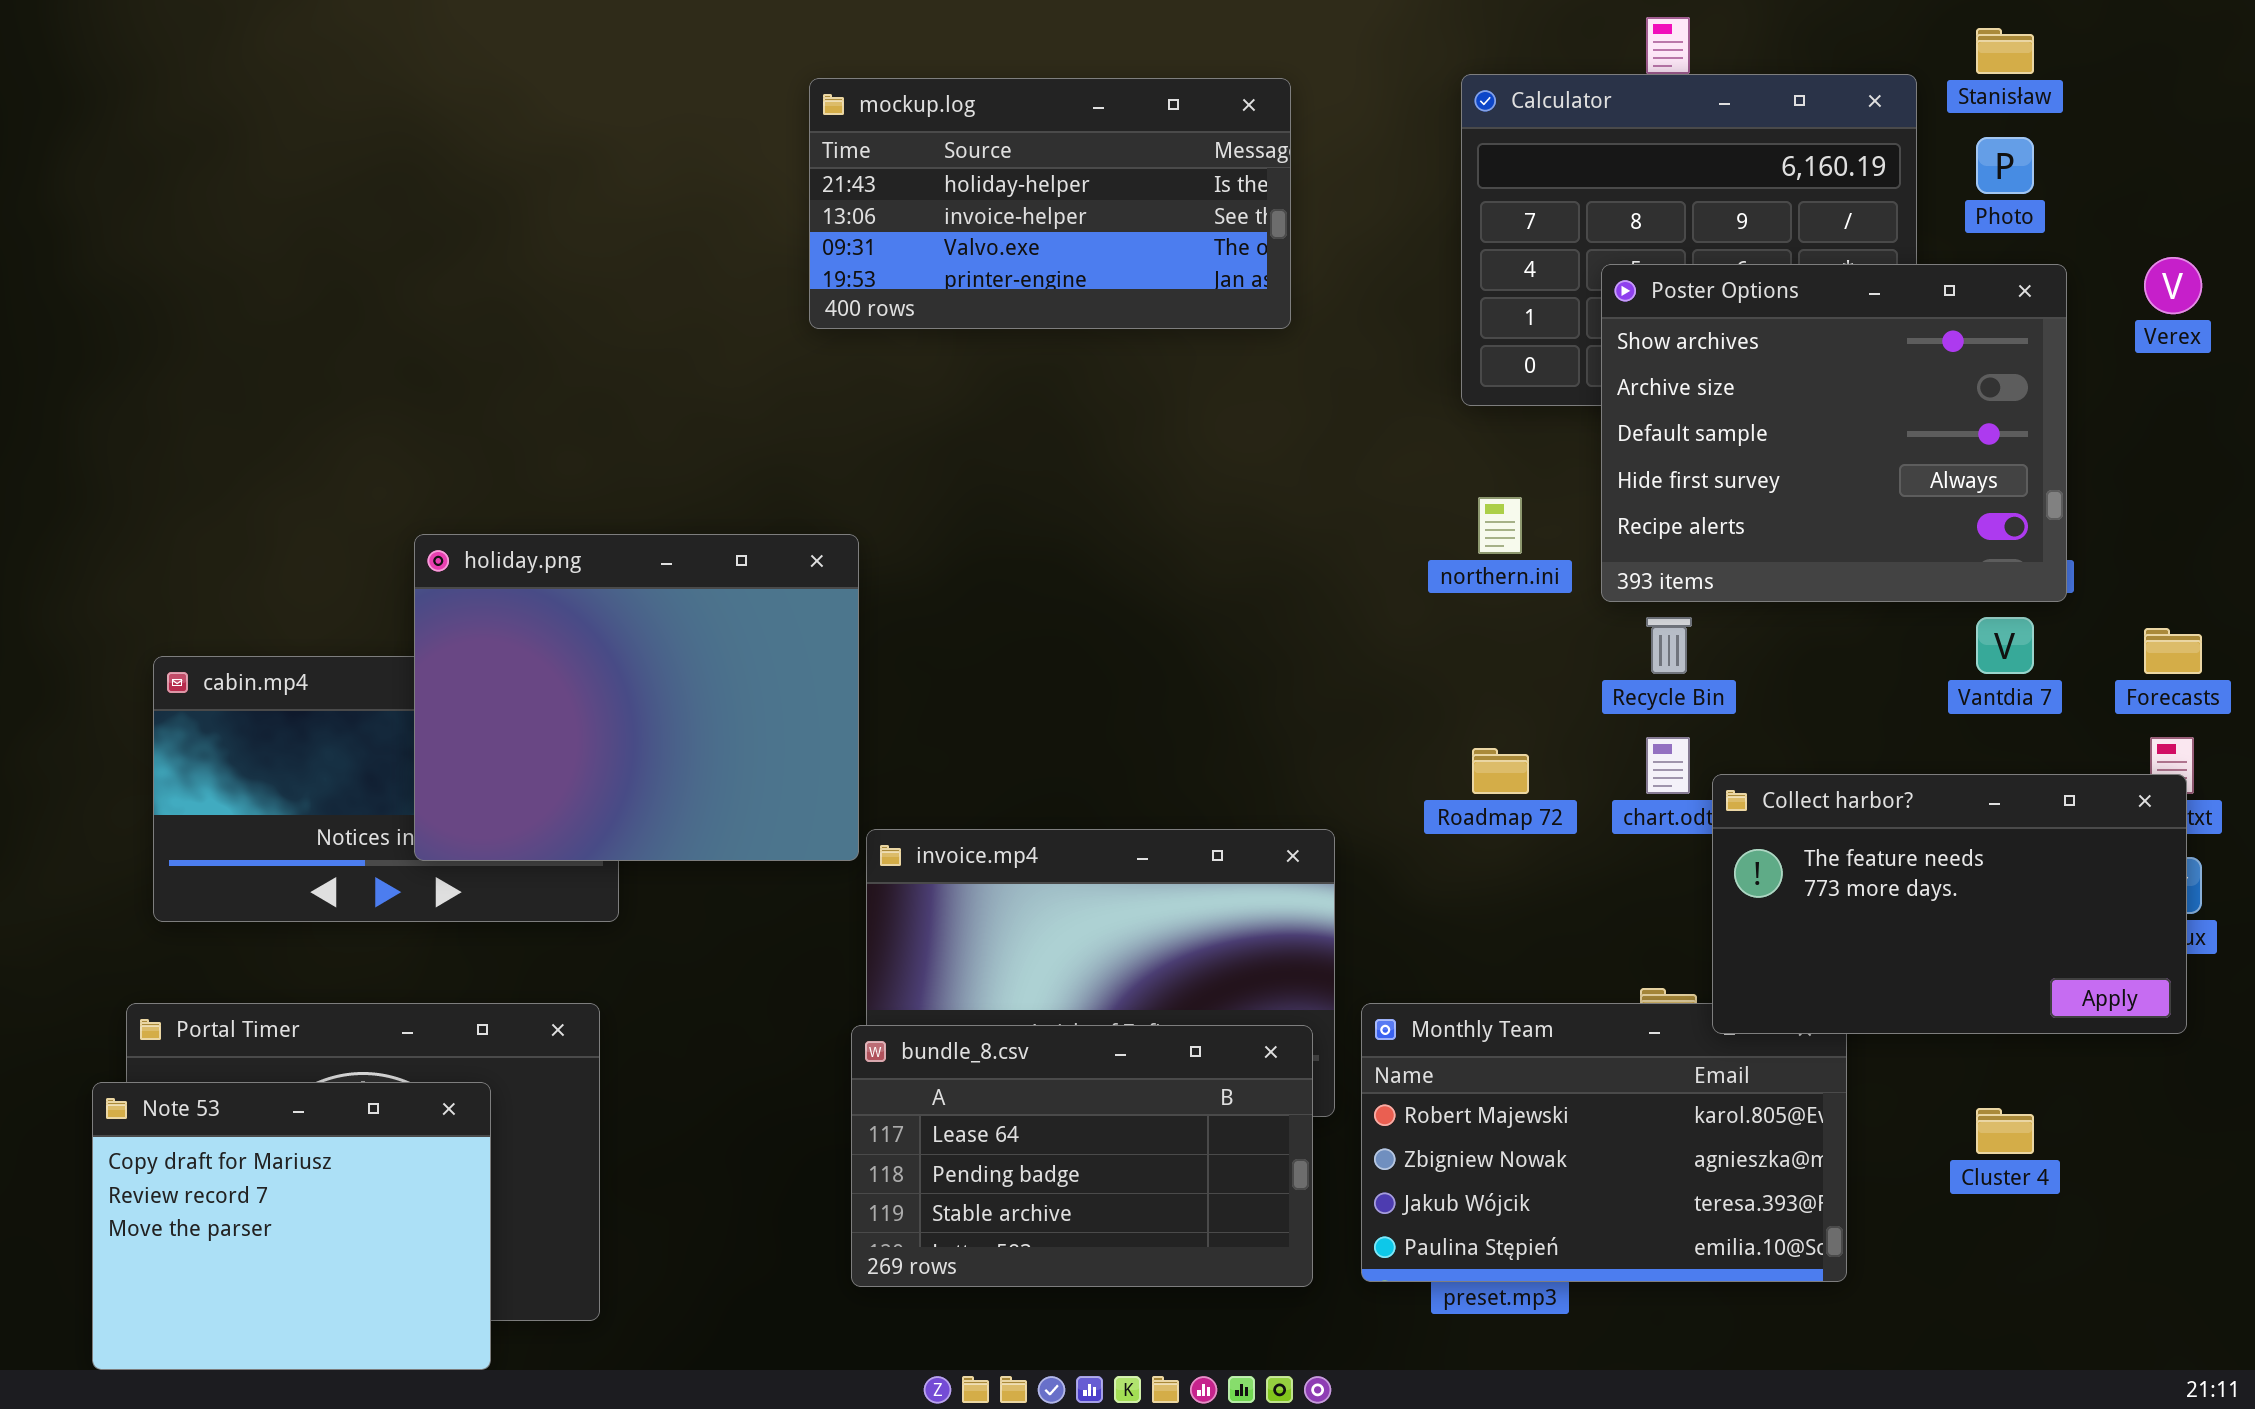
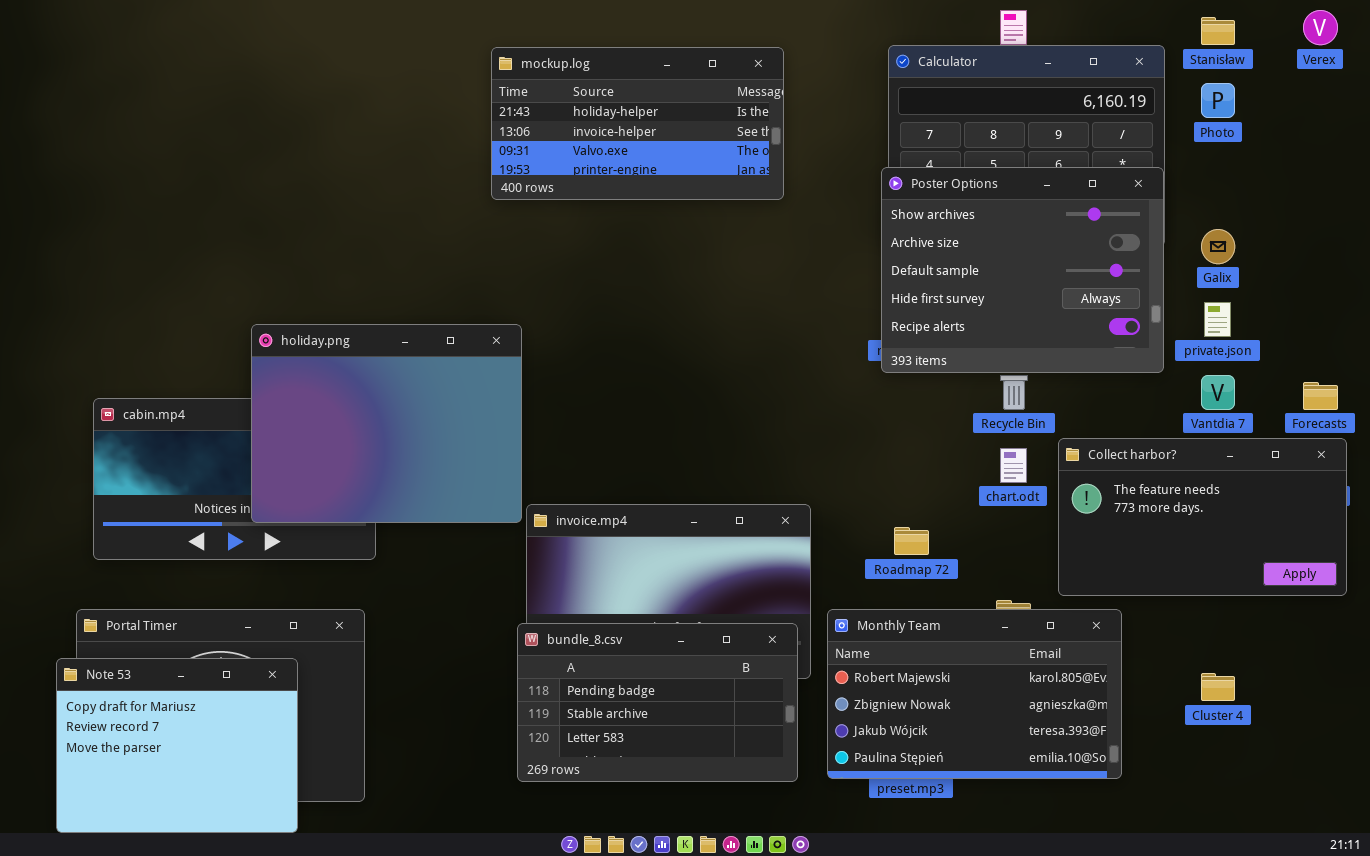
Verex: [2144,257,2202,314] -> [1303,10,1338,45], moved
Poster Options: [1601,264,2067,602] -> [881,167,1164,373], moved
Roadmap 72: [1472,748,1529,794] -> [894,527,929,555], moved
Collect harbor?: [1712,774,2187,1034] -> [1058,438,1347,596], moved
bundle_8.csv: [851,1025,1313,1287] -> [517,623,798,782], scrolled down 1 row

